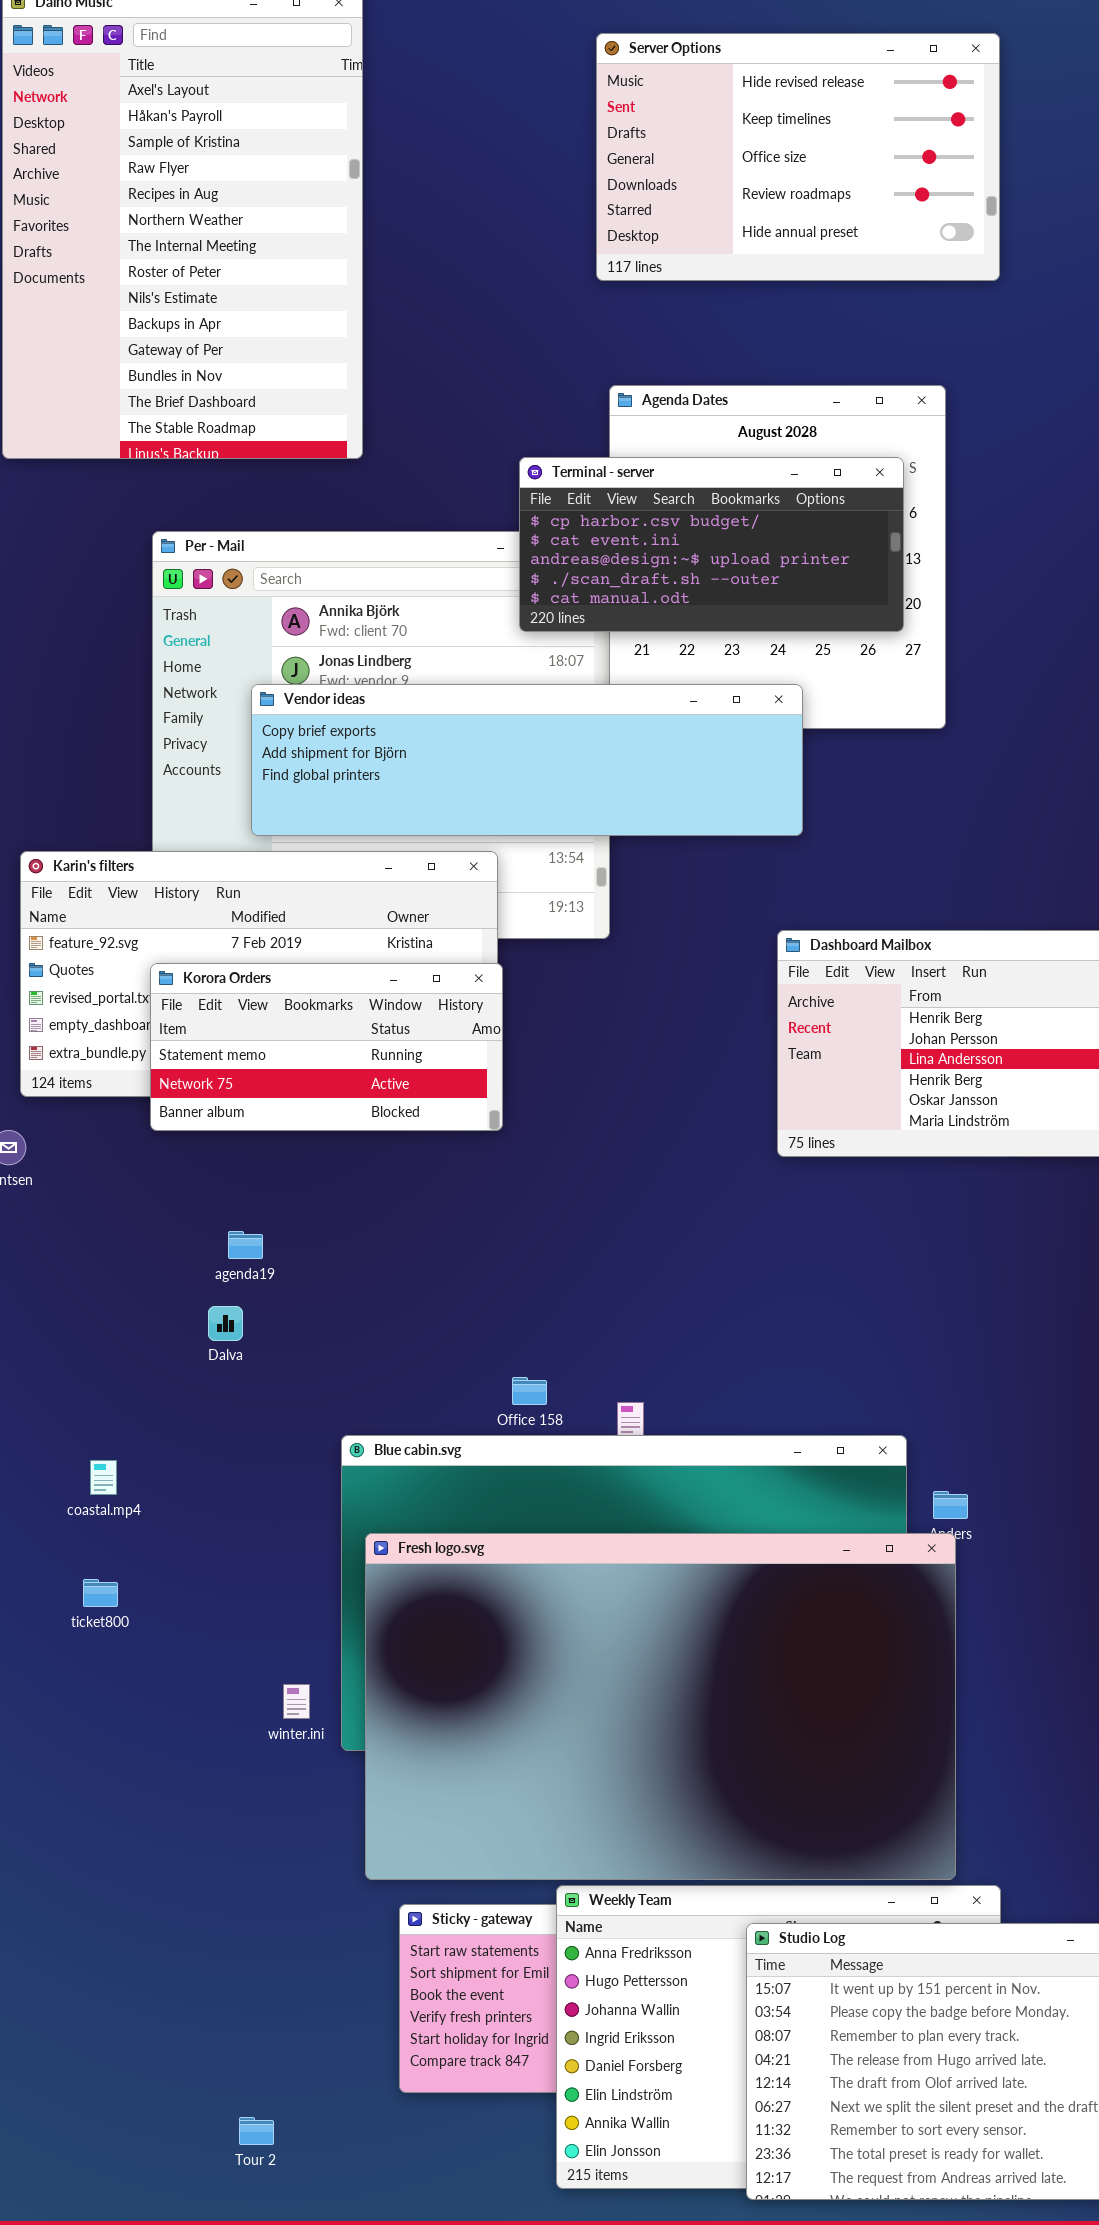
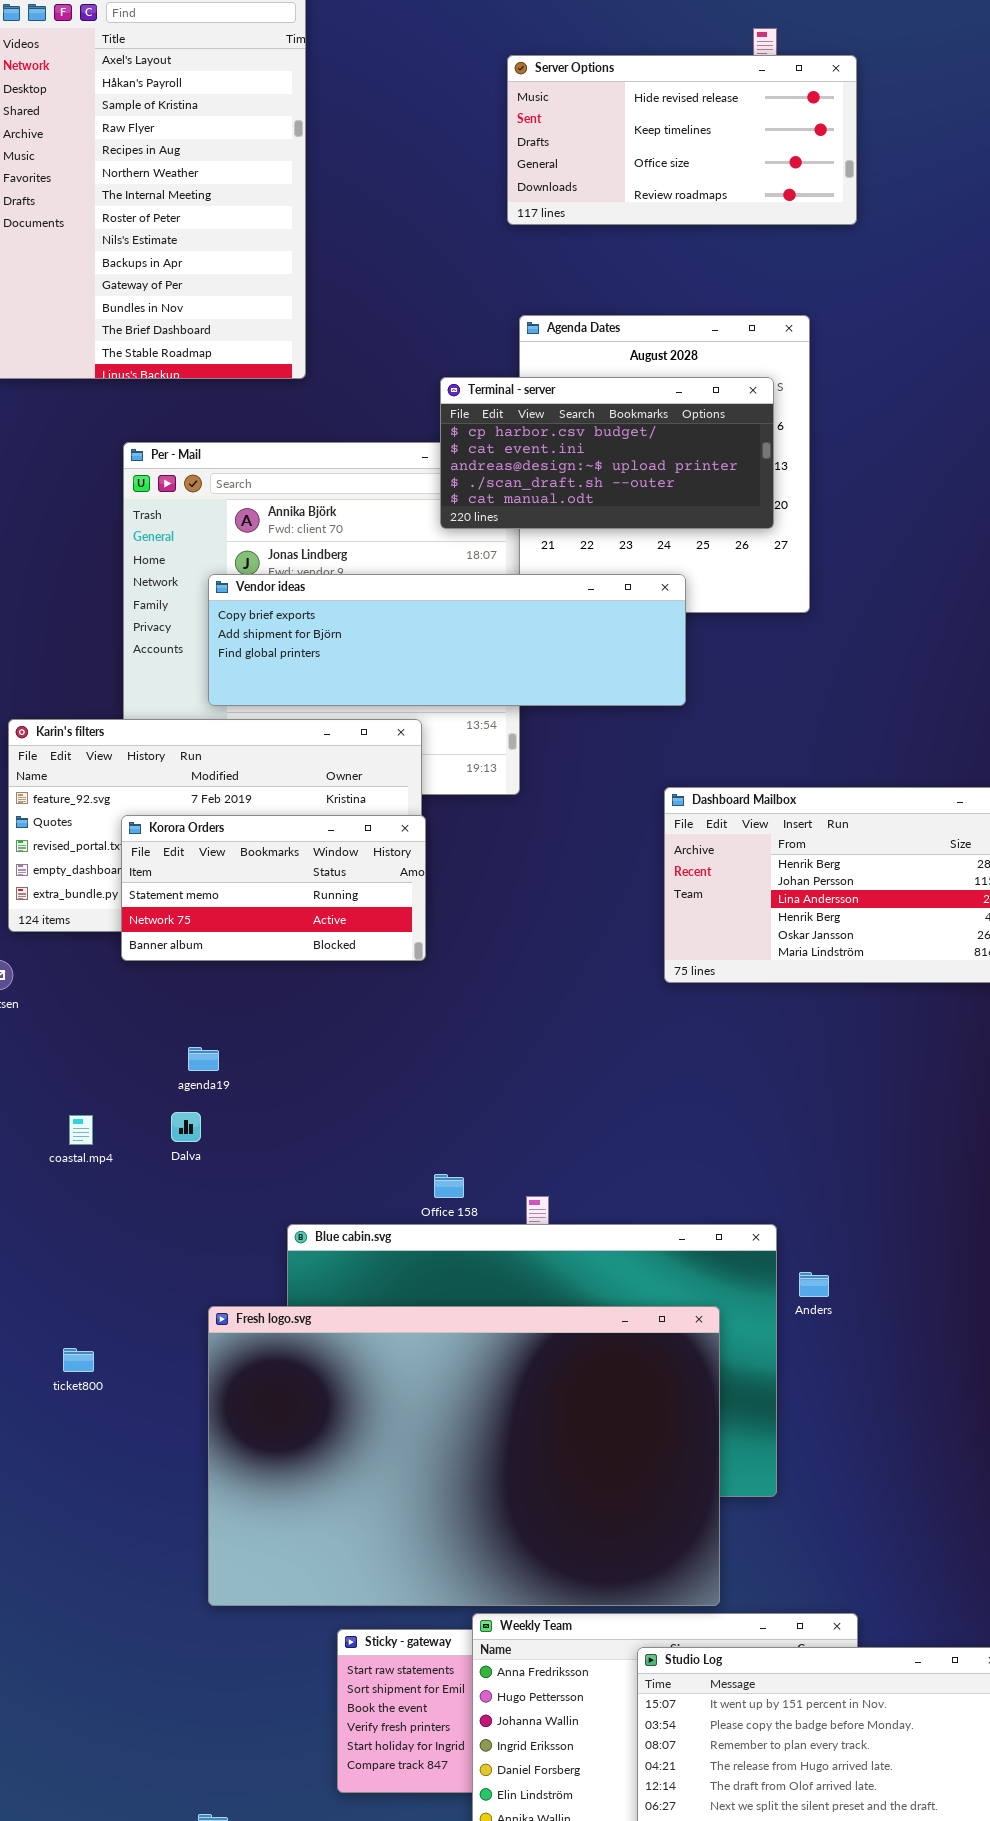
Server Options: [596,33,1000,281] -> [507,55,857,225], resized
coastal.mp4: [90,1460,117,1495] -> [69,1115,93,1145], moved
Fresh logo.svg: [365,1533,956,1880] -> [208,1306,720,1606], moved

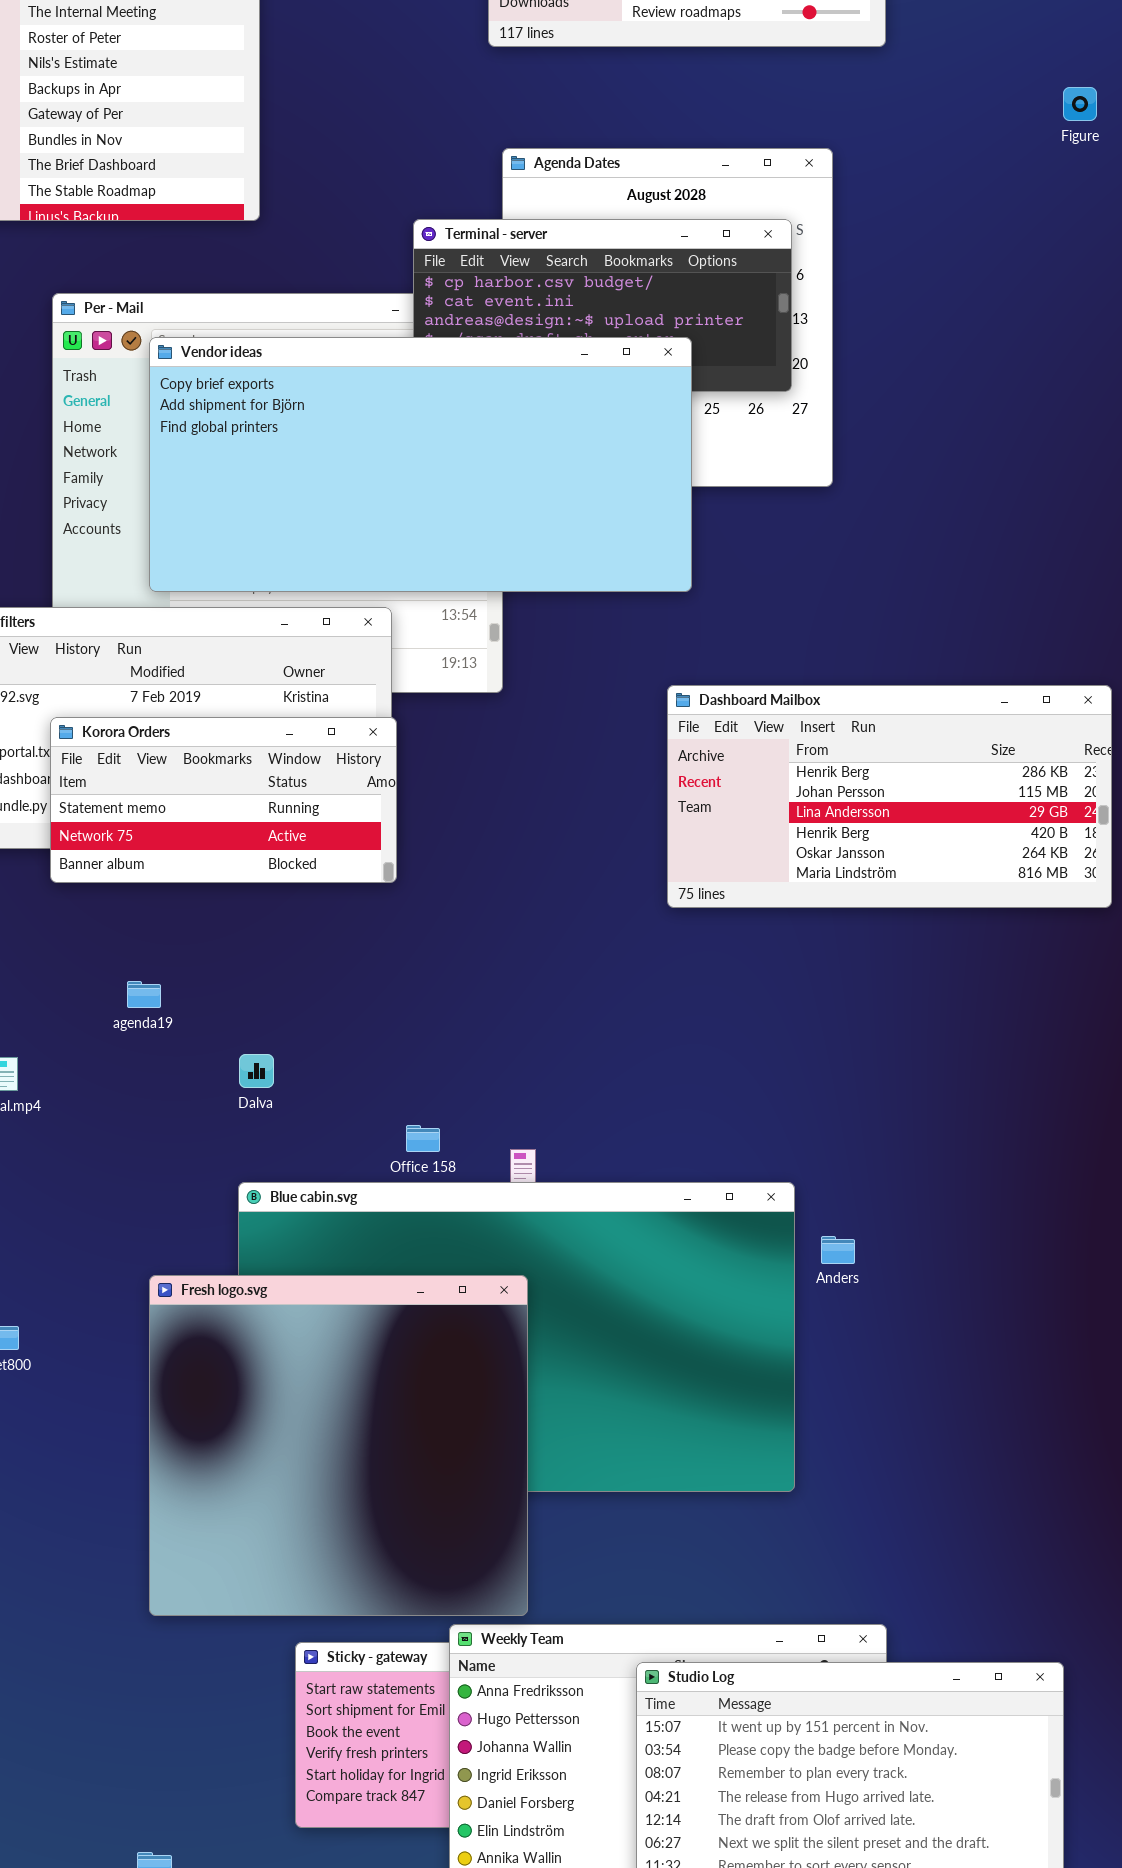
Vendor ideas: [208,574,686,706] -> [149,337,692,592], resized
Dalva: [171,1112,201,1142] -> [239,1054,274,1088], moved
Fresh logo.svg: [208,1306,720,1606] -> [149,1275,528,1616], resized

